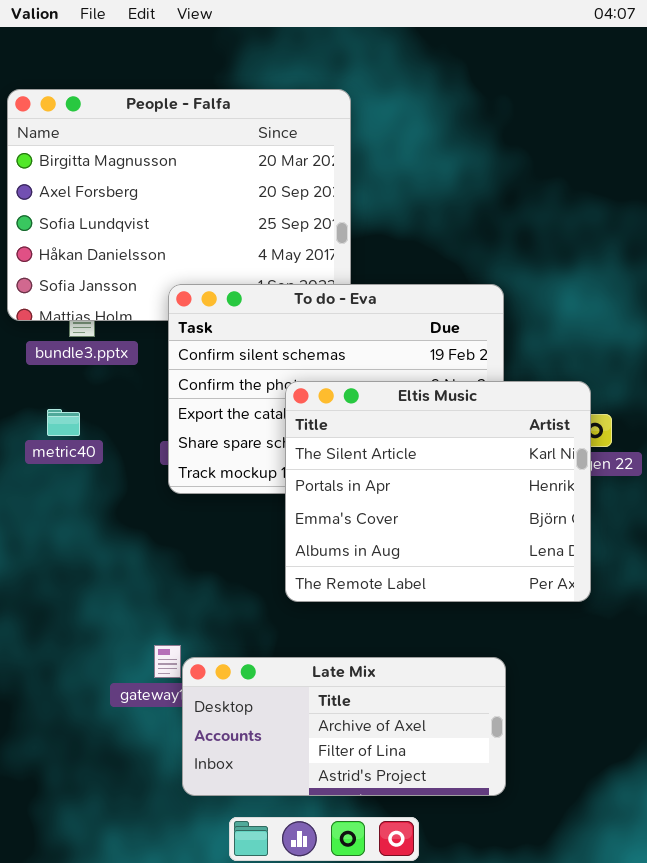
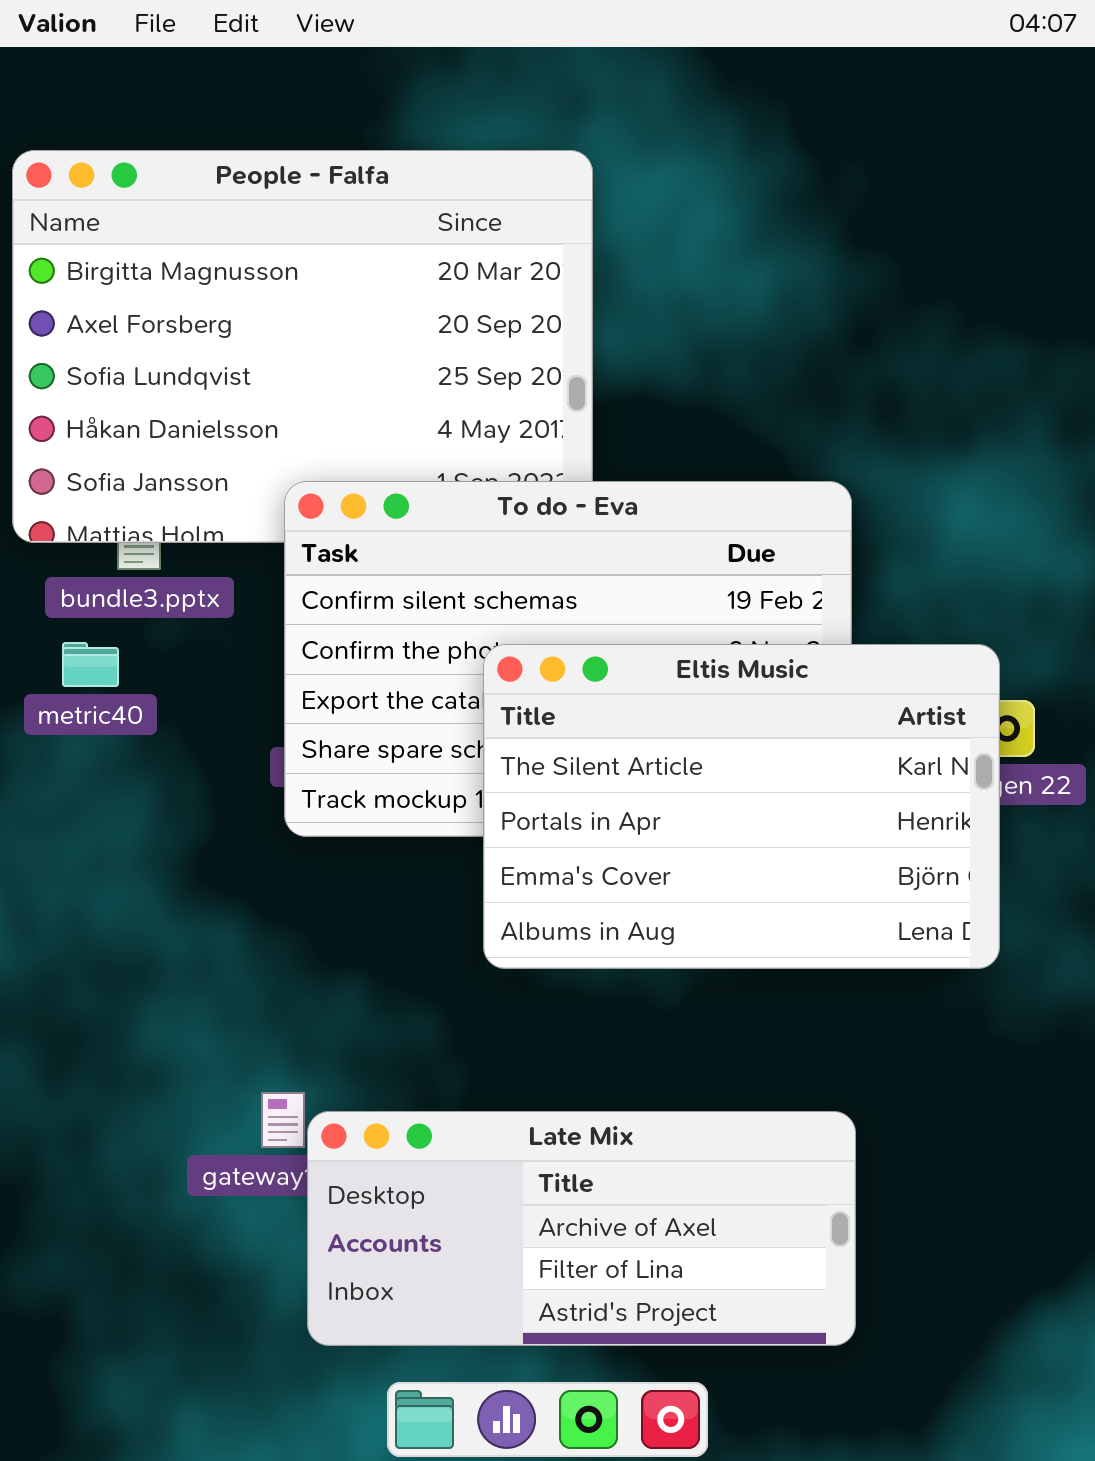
Eltis Music: [285,381,591,602] -> [483,644,1000,969], resized
metric40: [47,409,80,436] -> [62,642,119,687], moved

